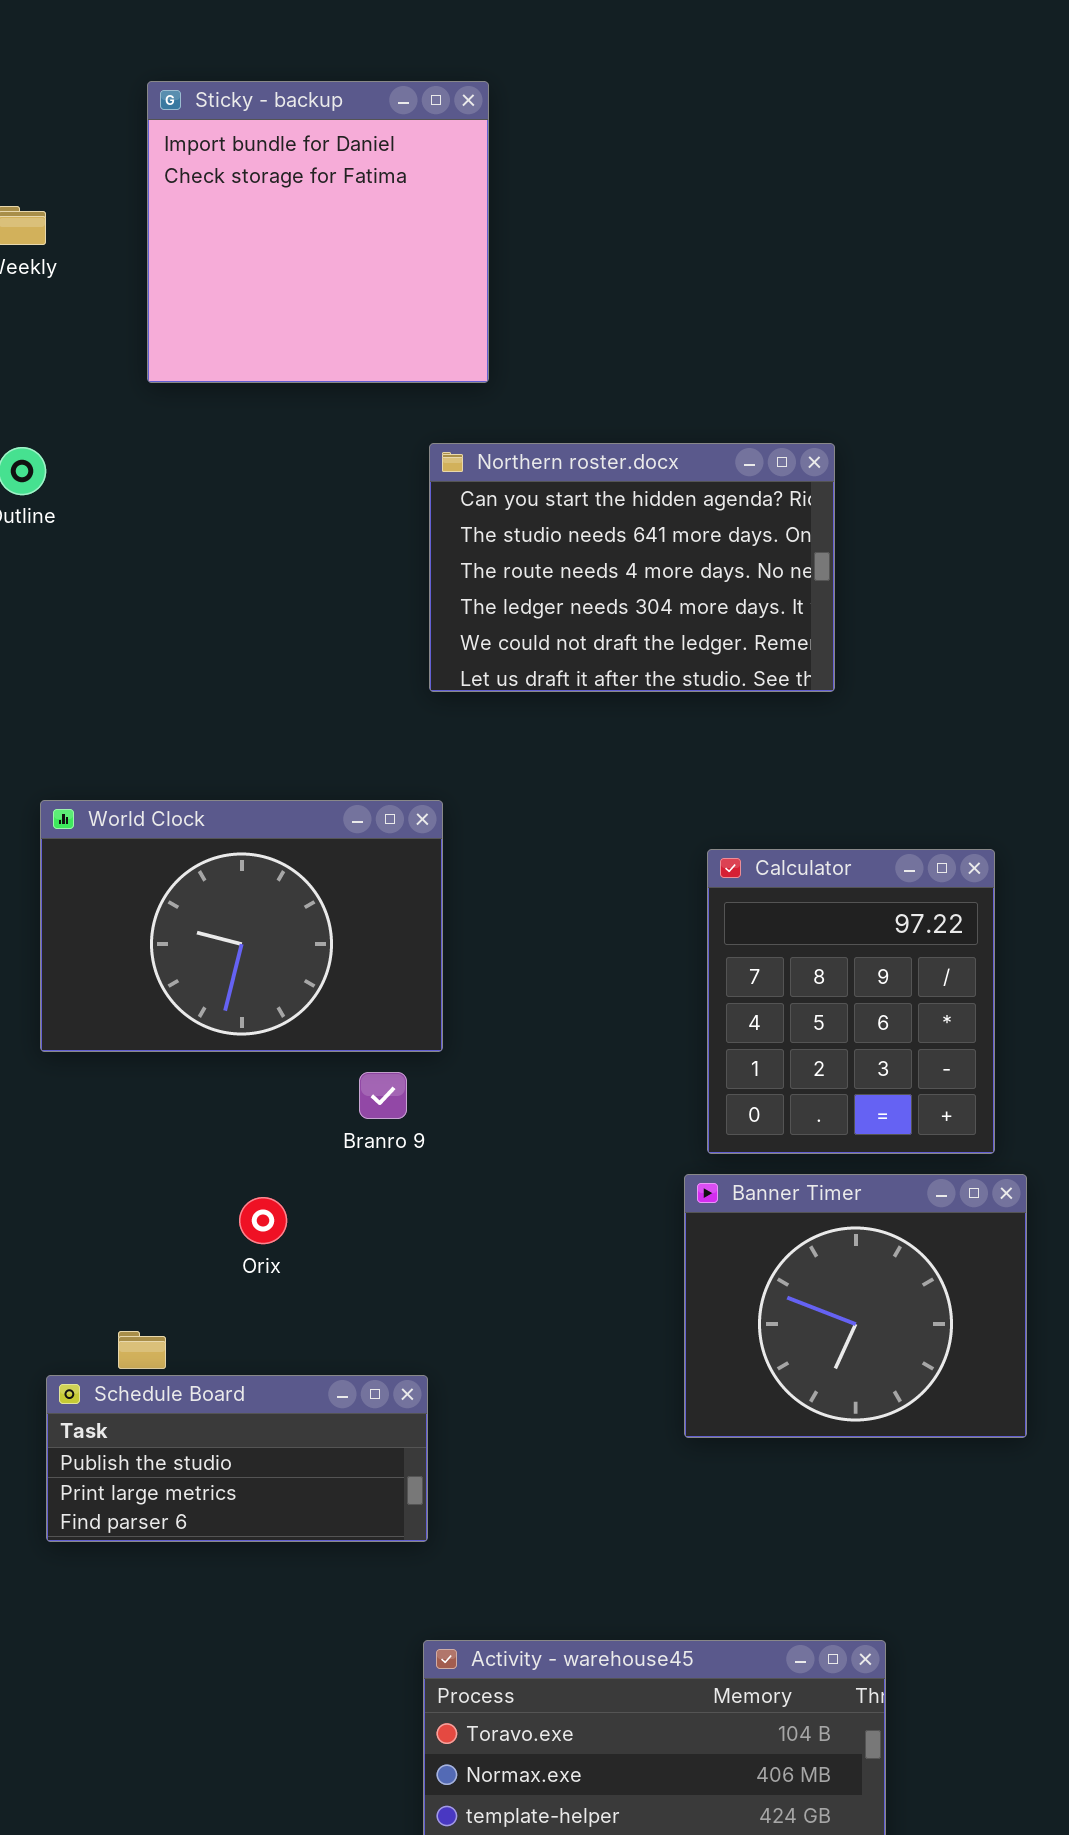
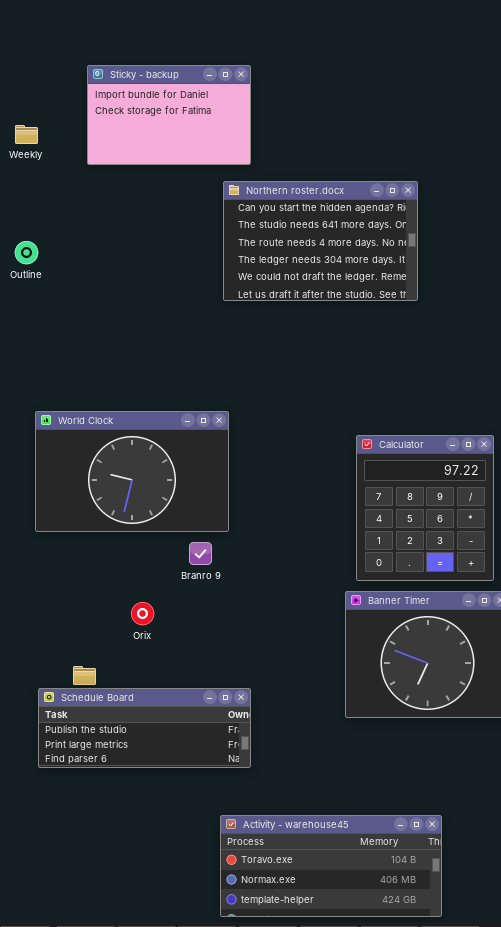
Sticky - backup: [147,81,489,383] -> [87,65,251,165], resized
Northern roster.docx: [429,443,835,692] -> [223,181,418,301], moved
Schedule Board: [46,1375,428,1542] -> [38,688,251,768], resized

